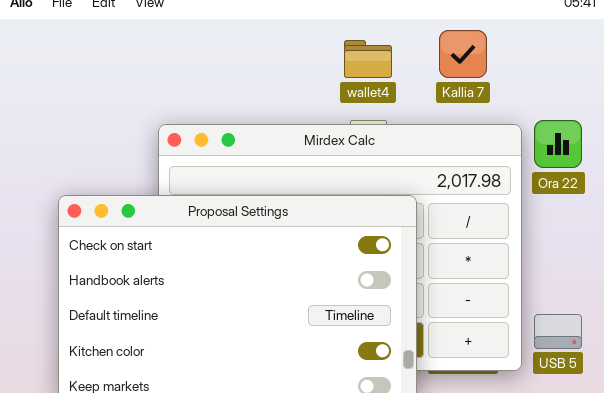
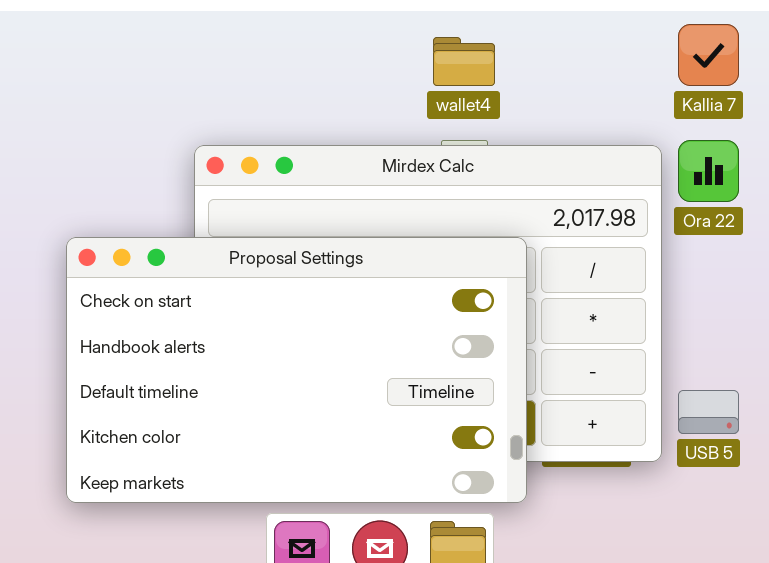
Kallia 7: [439,30,487,78] -> [678,24,739,86], moved

